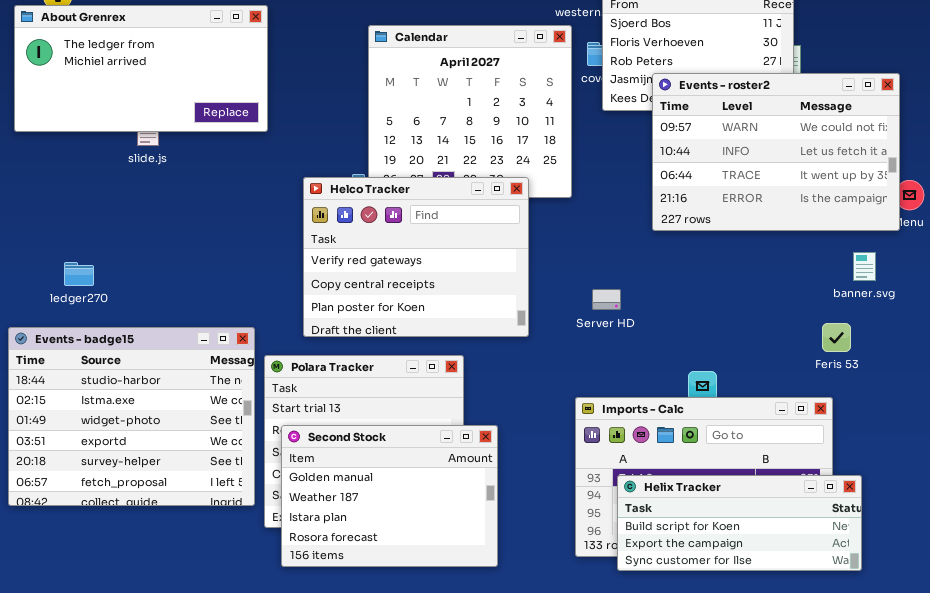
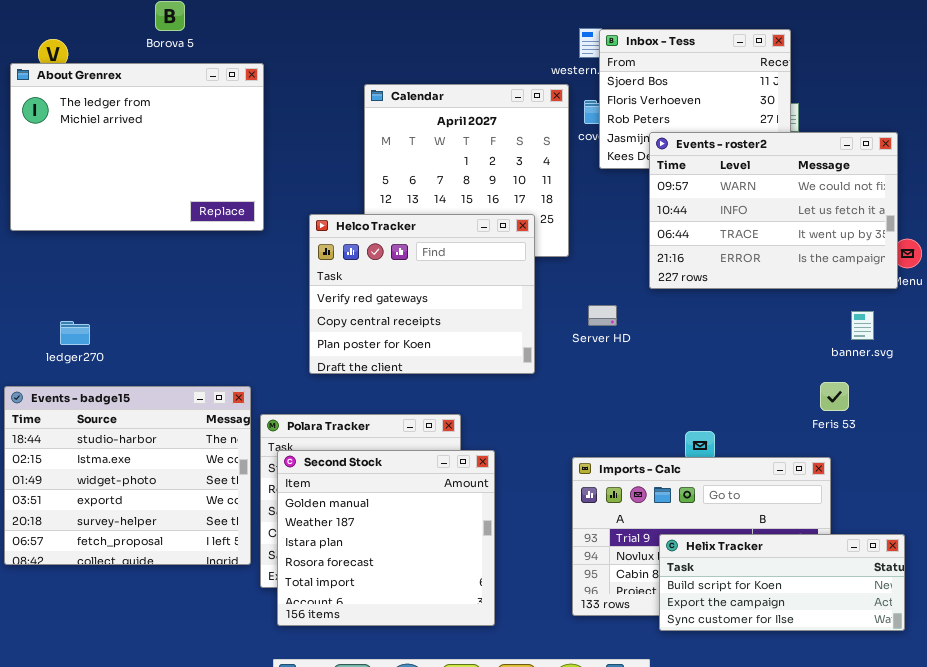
About Grenrex: [14,5,268,132] -> [10,63,264,231], resized
Helco Tracker: [303,177,529,337] -> [309,214,535,374], moved
Server HD: [592,289,621,310] -> [588,305,617,326], moved
Second Stock: [281,425,498,567] -> [277,450,495,626], resized
Helix Tracker: [617,475,862,571] -> [659,534,905,631], moved

